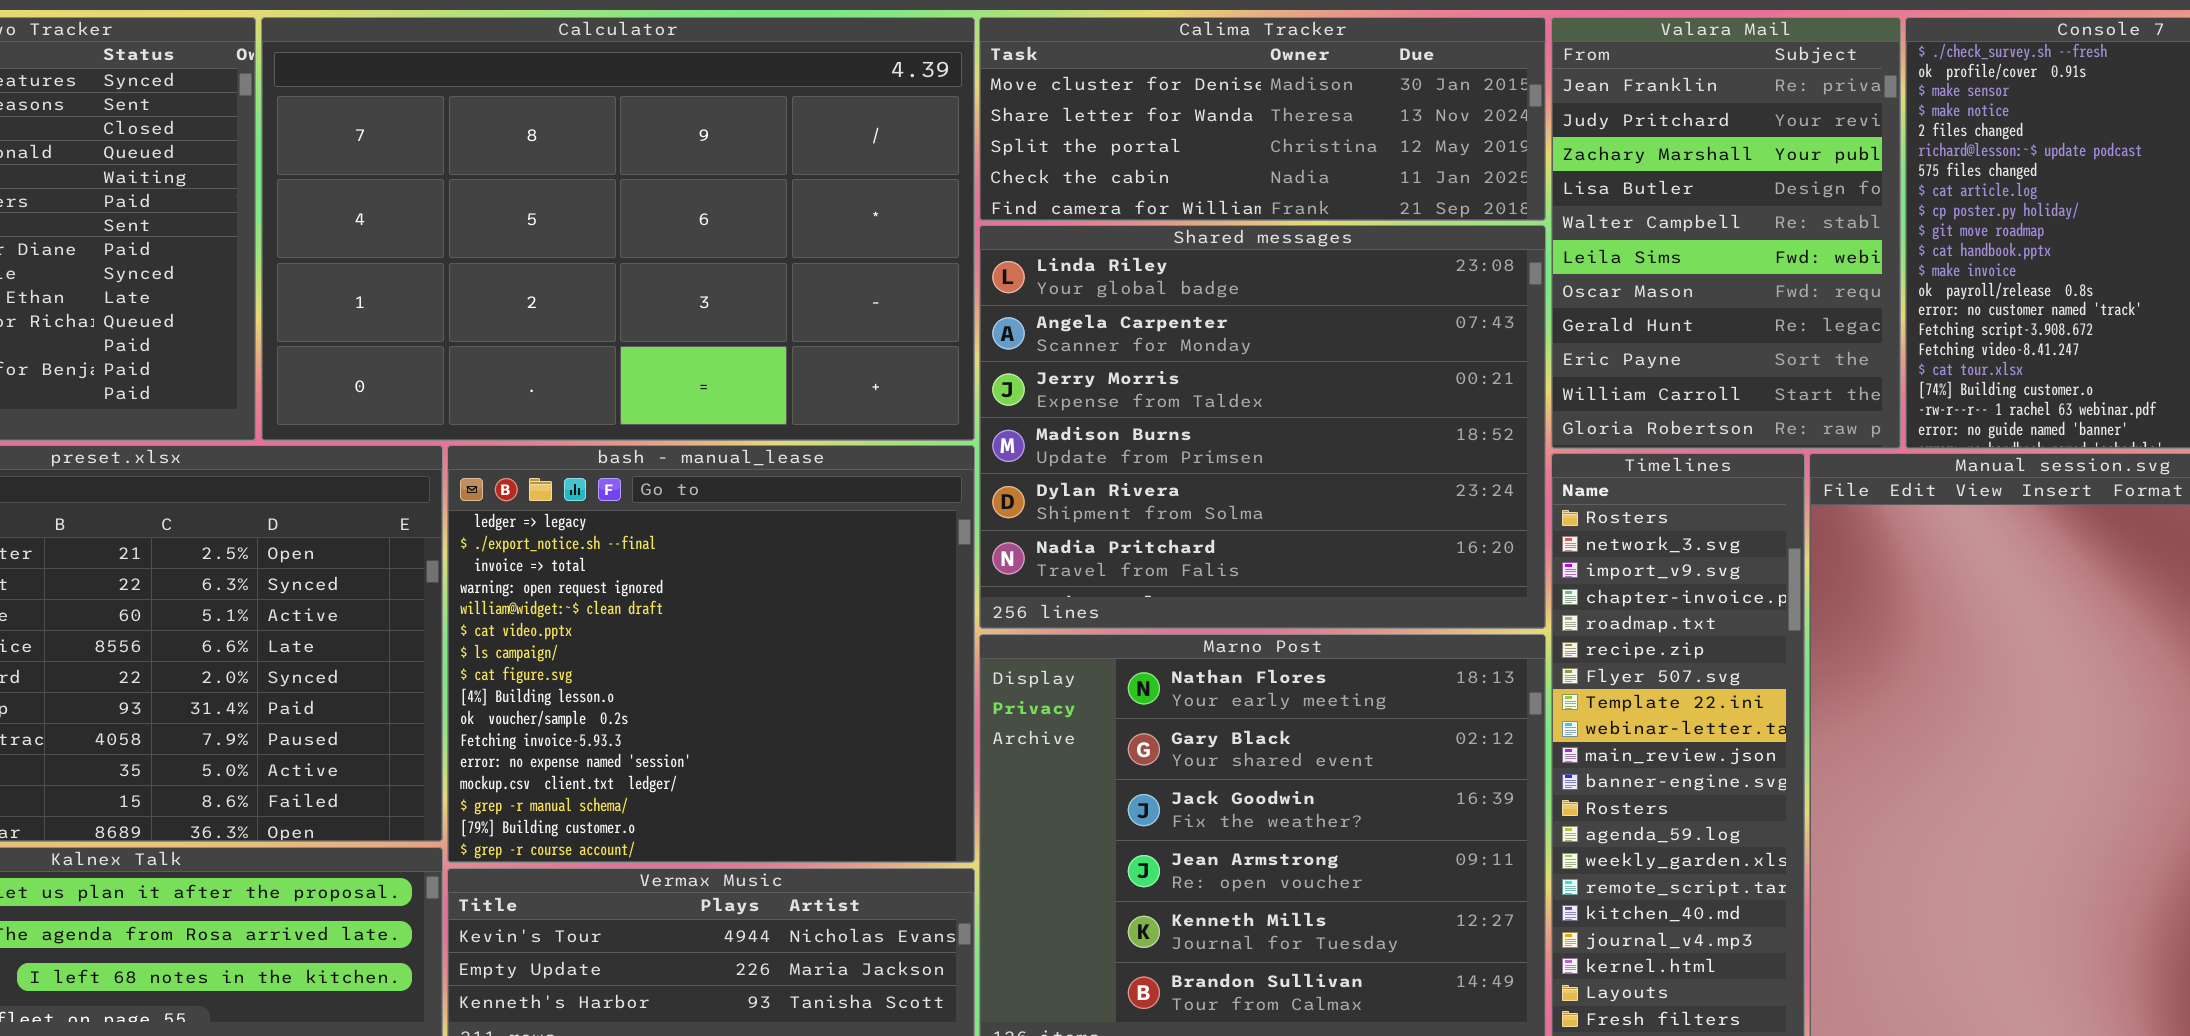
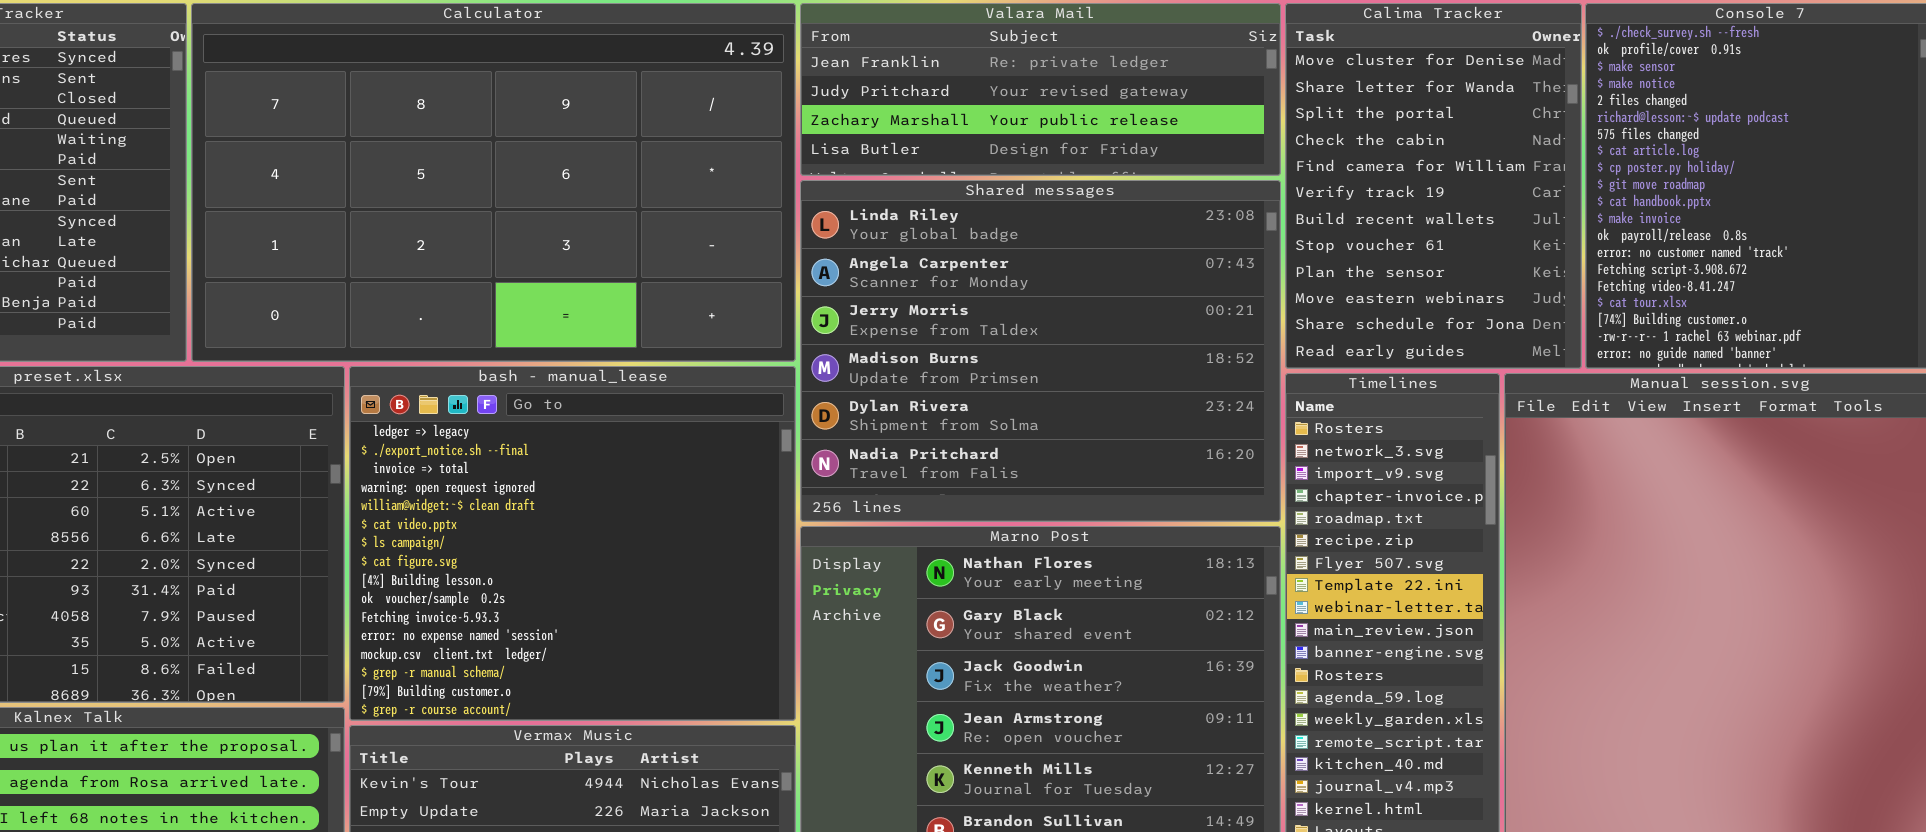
Calima Tracker: [979,17,1546,221] -> [1285,3,1582,369], moved, resized
Valara Mail: [1551,17,1901,449] -> [800,3,1281,176], moved, resized

